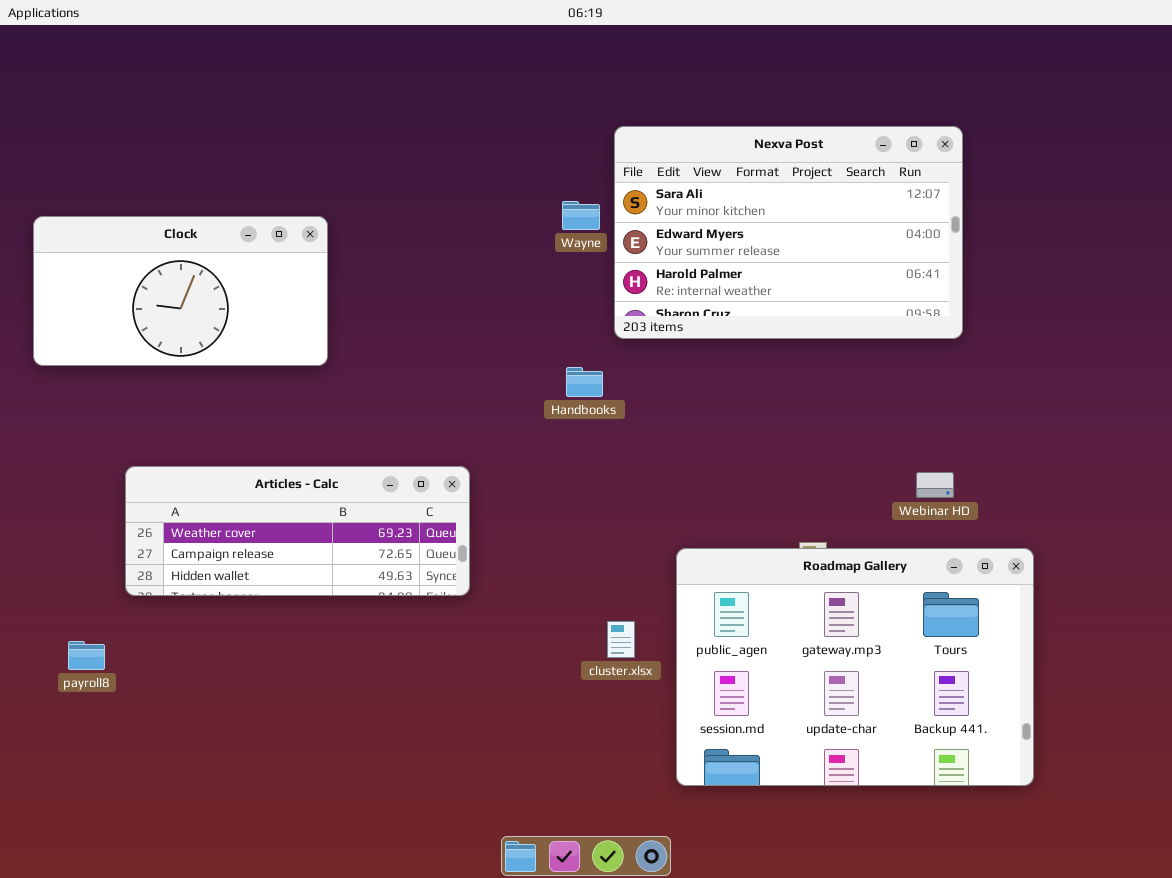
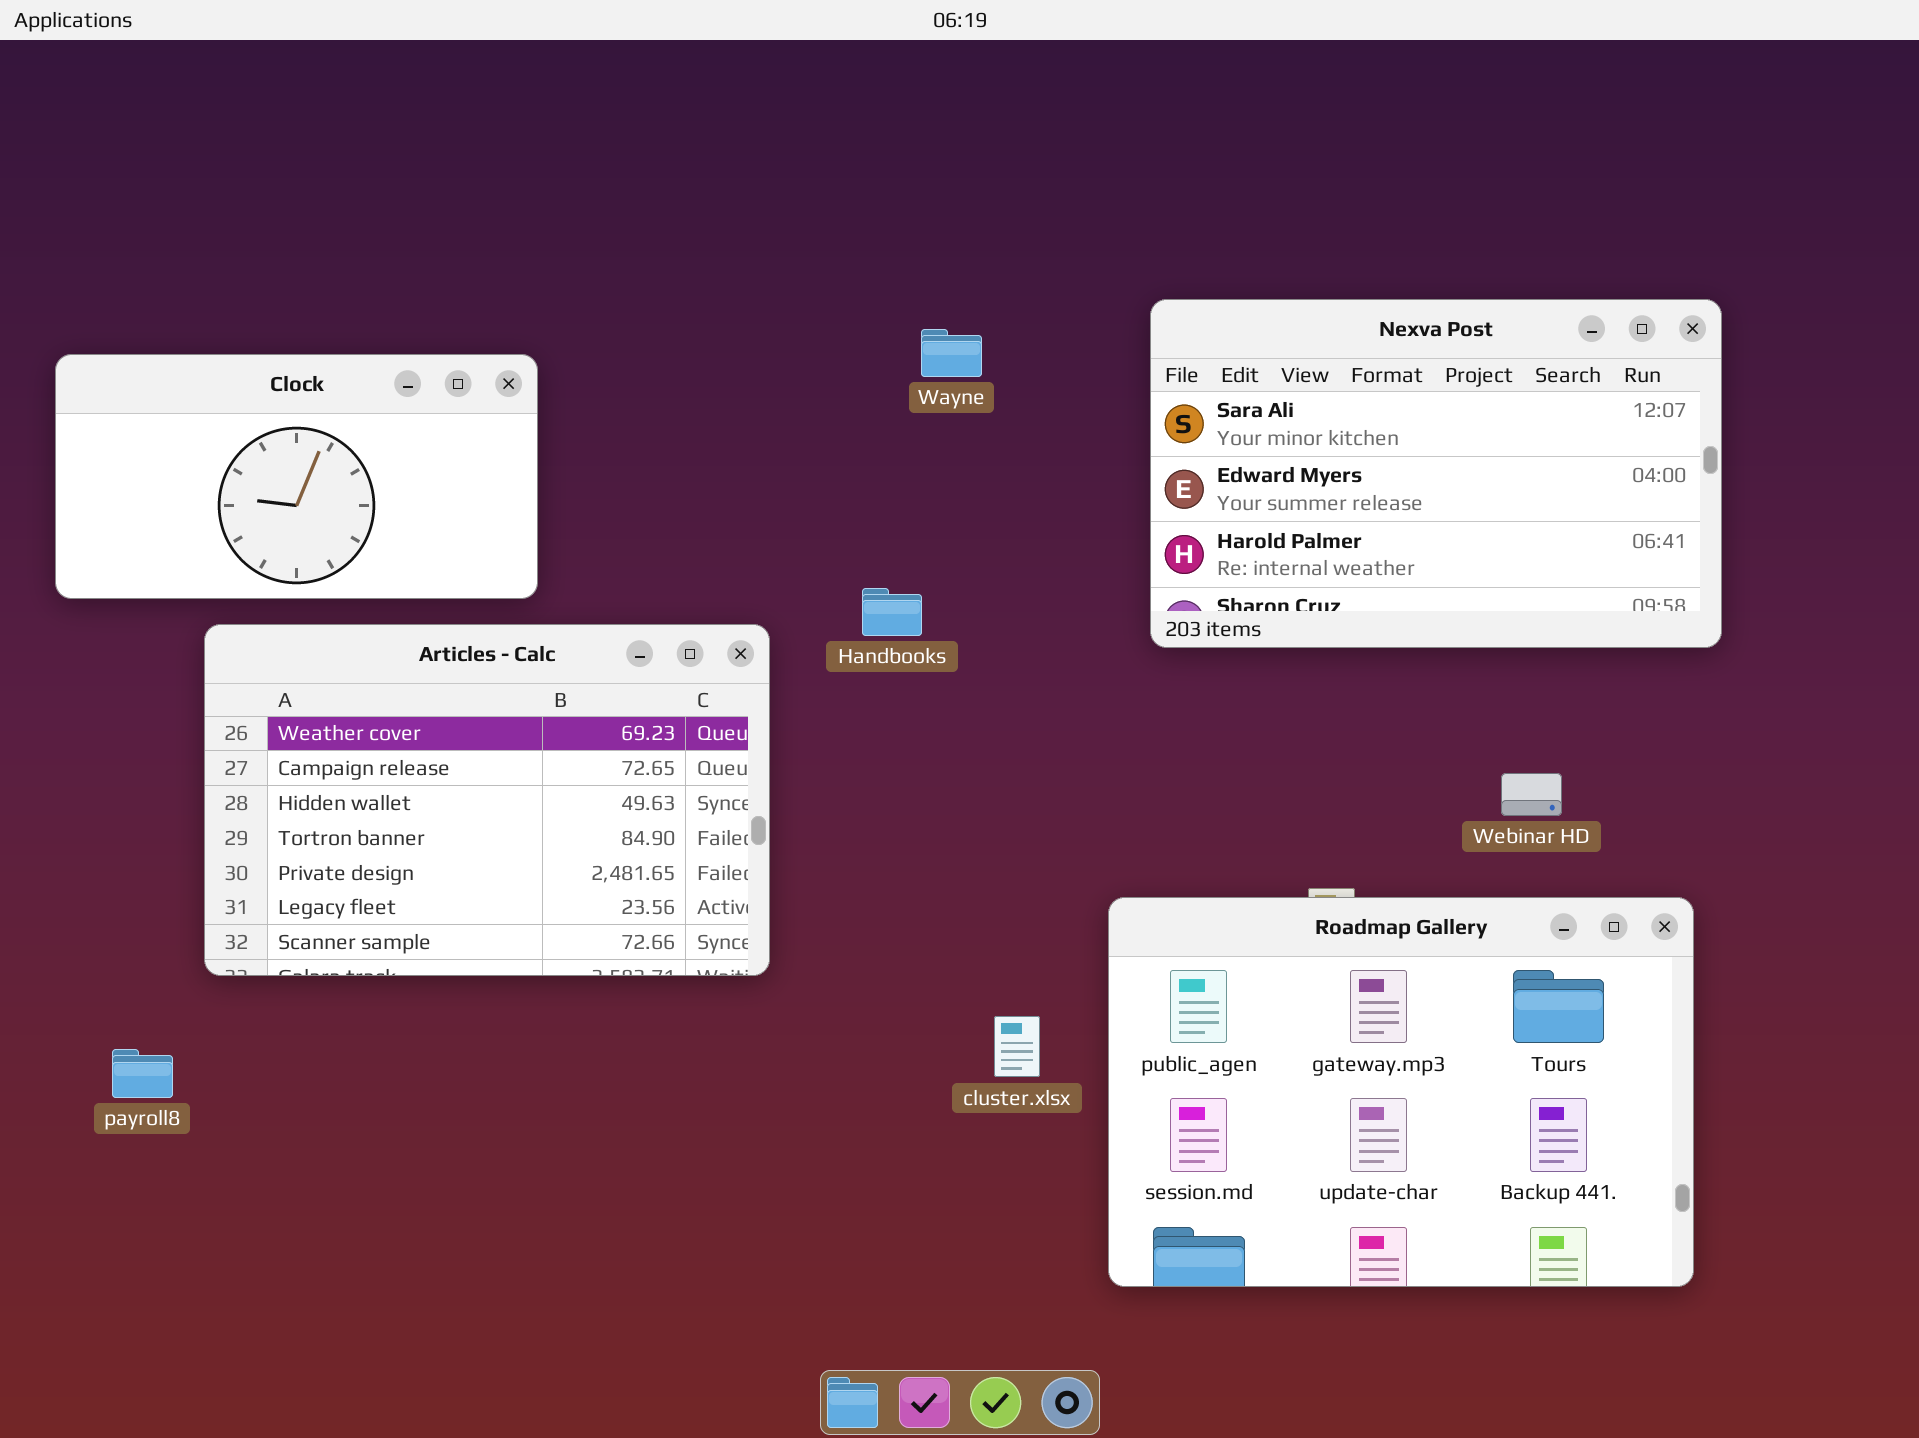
Nexva Post: [614,126,963,339] -> [1150,299,1722,648], moved
Handbooks: [566,367,603,397] -> [862,588,922,636], moved
Articles - Calc: [125,466,470,596] -> [204,624,770,976], resized

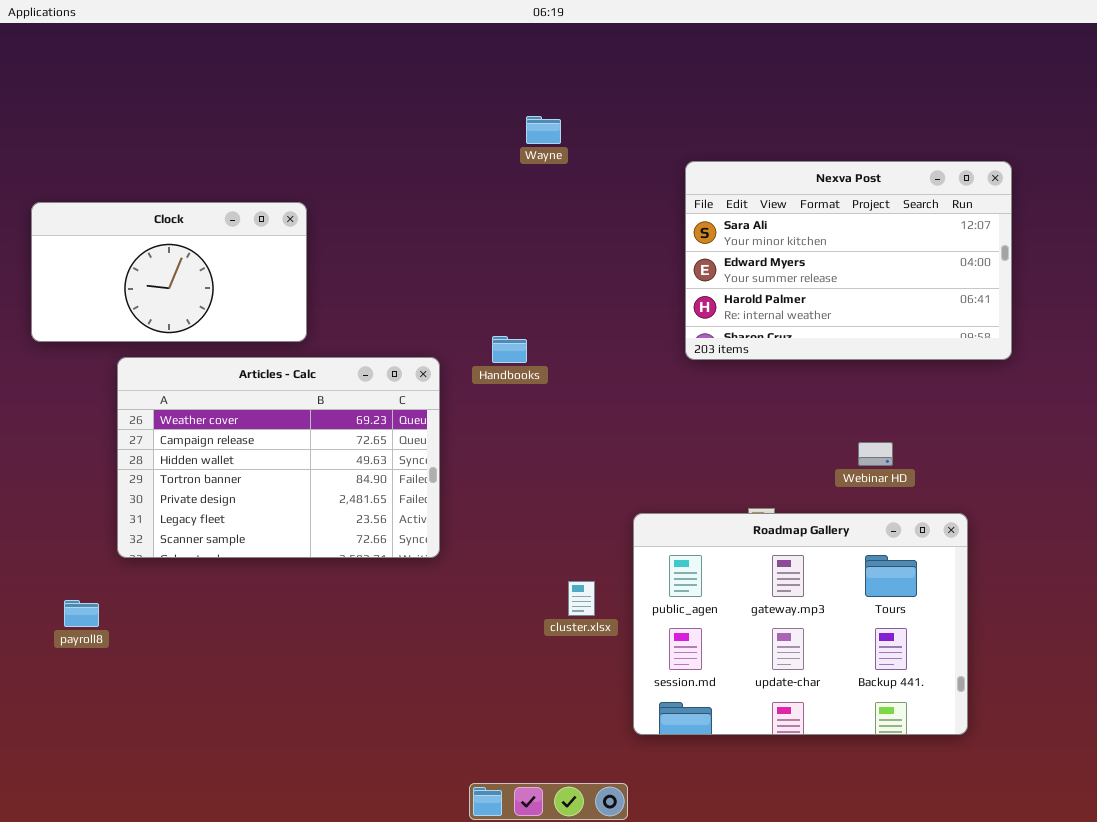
Nexva Post: [1150,299,1722,648] -> [685,161,1012,360], moved
Wayne: [921,329,982,377] -> [526,116,561,144], moved

